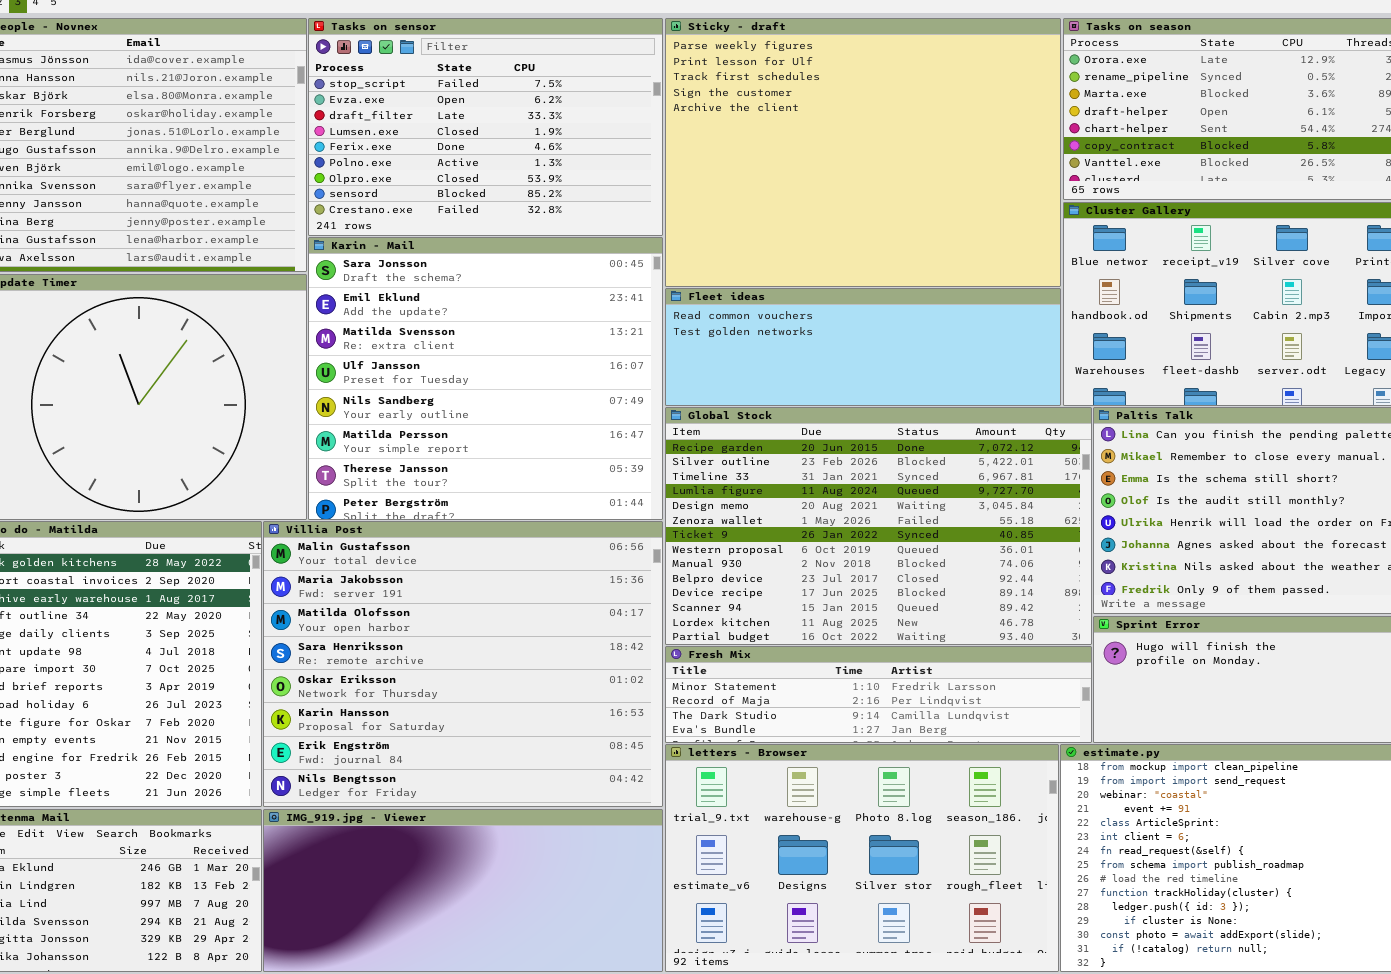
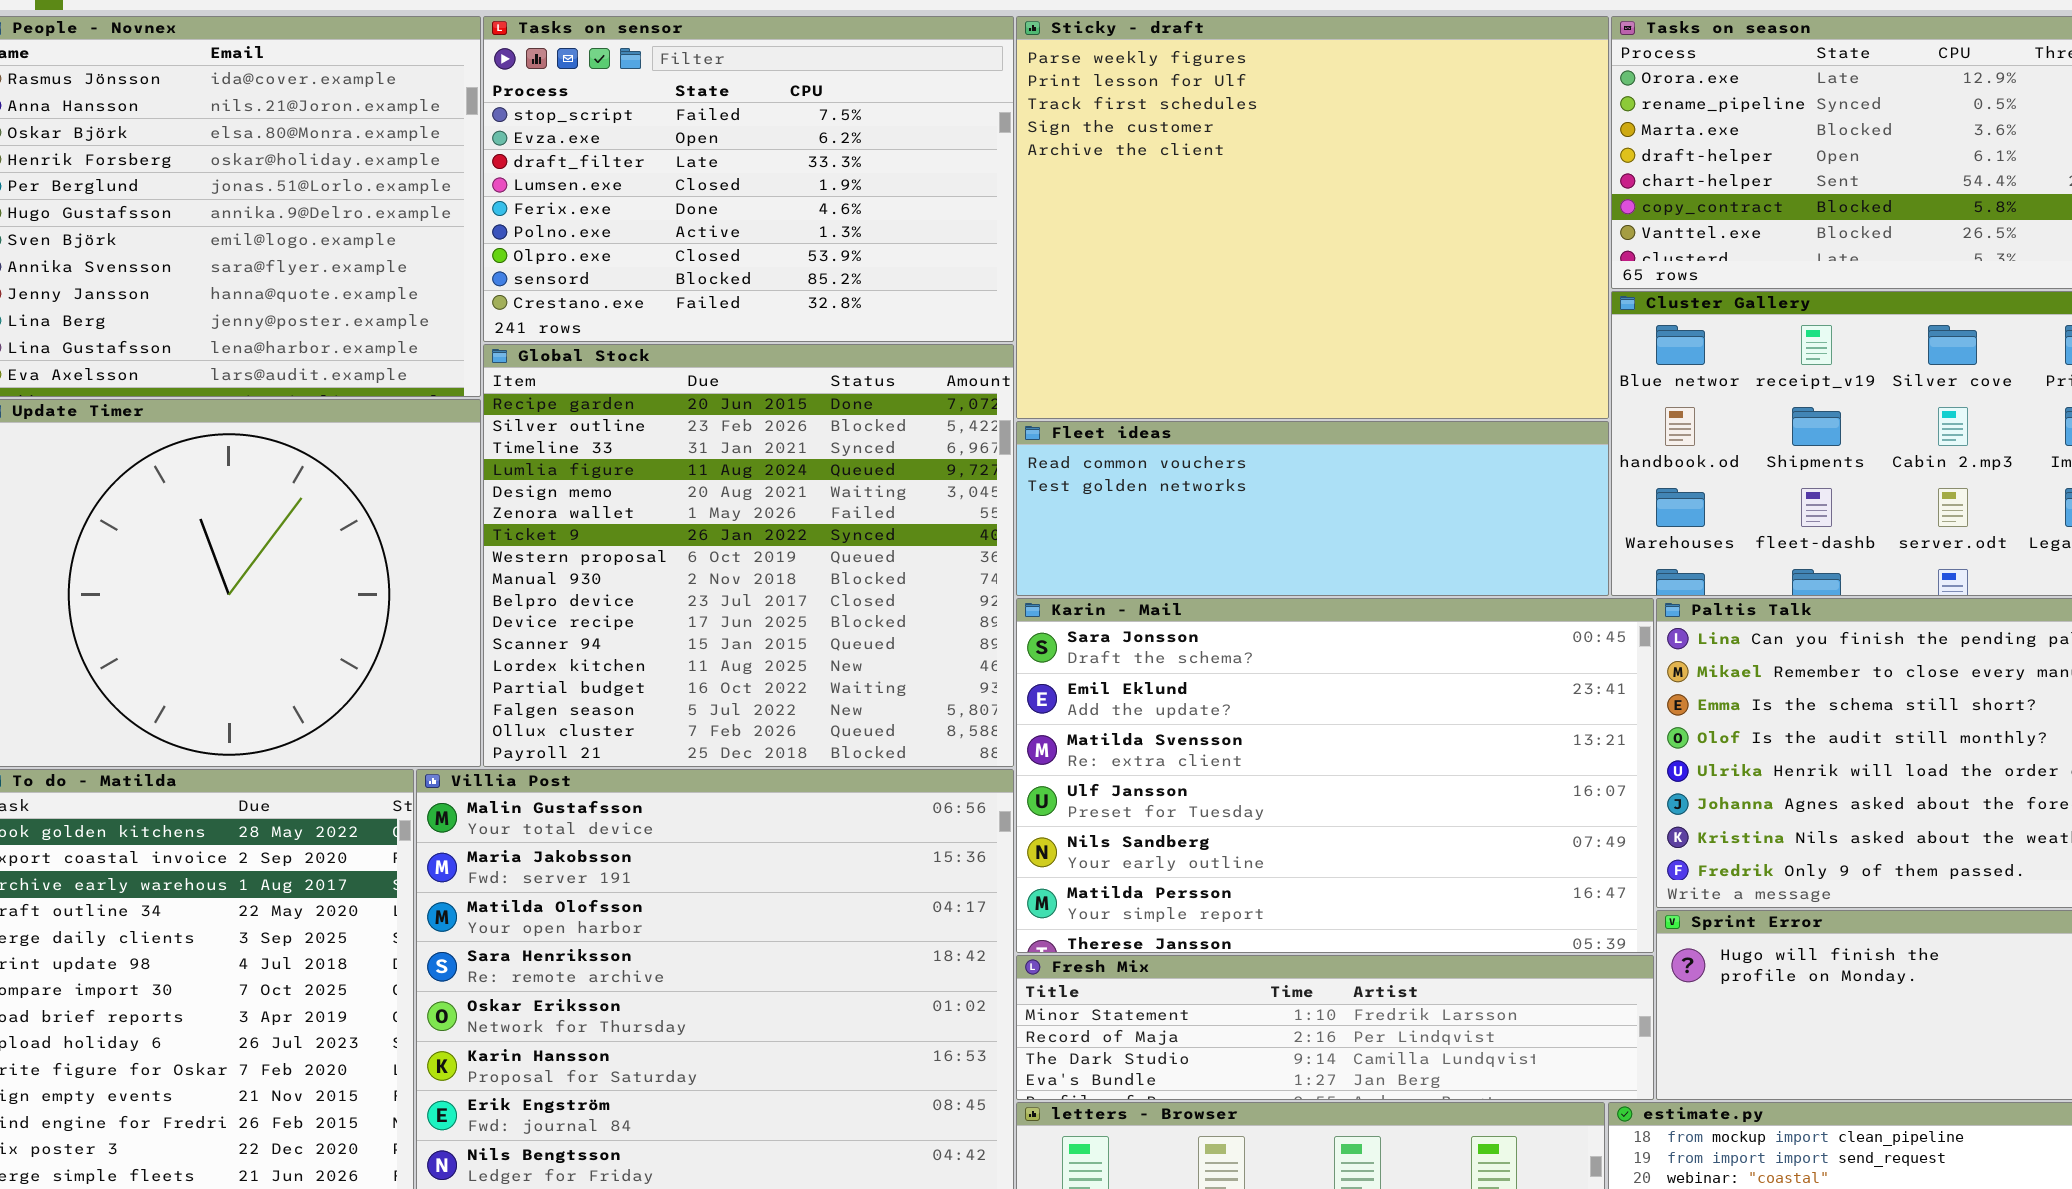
Karin - Mail: [308,237,663,520] -> [1016,598,1654,953], moved, resized
Global Stock: [665,407,1092,645] -> [483,344,1014,767], moved, resized

